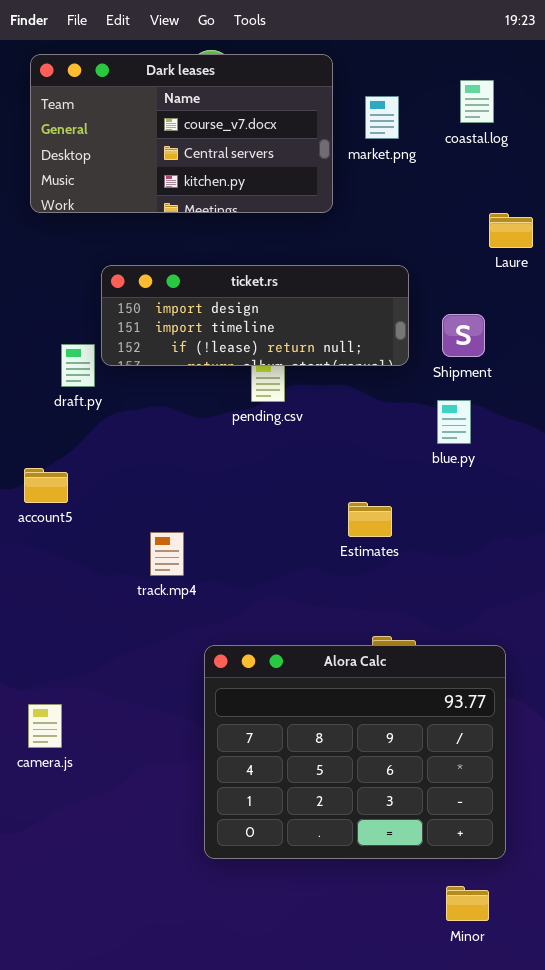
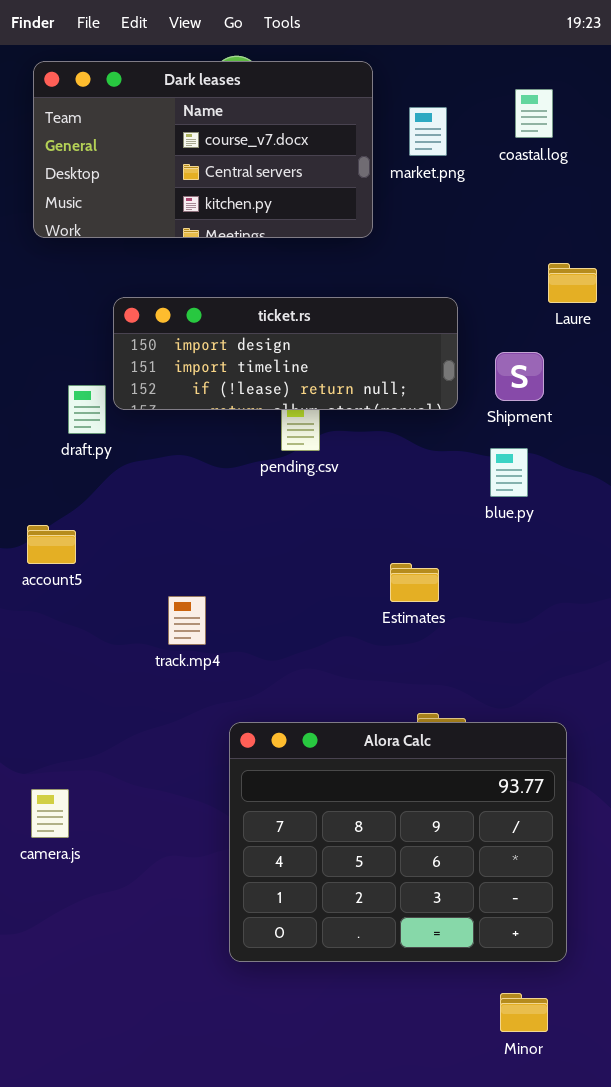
Laure: [489,213,533,248] -> [548,263,597,303], moved

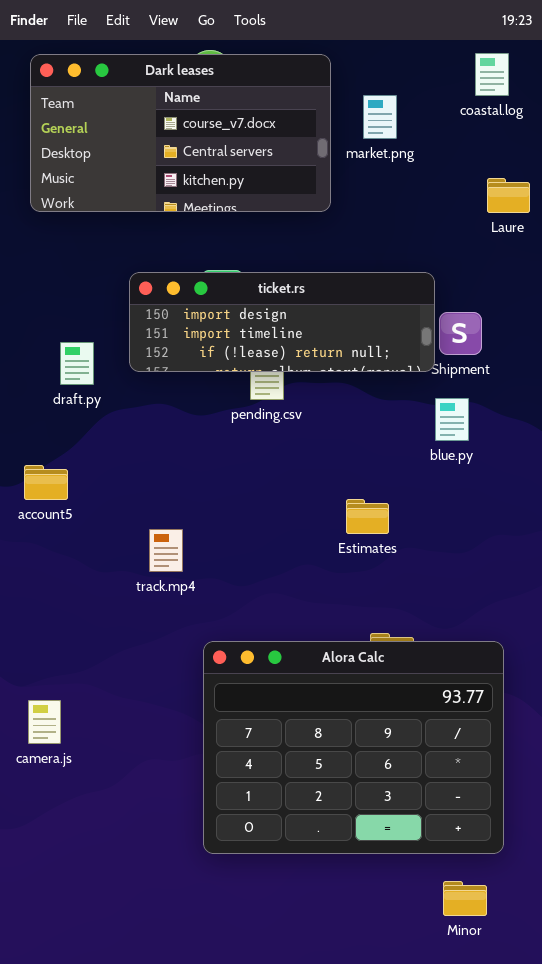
coastal.log: [515,89,553,138] -> [475,53,509,96], moved
Laure: [548,263,597,303] -> [487,178,530,213], moved
ticket.rs: [113,297,458,410] -> [129,272,435,372], moved

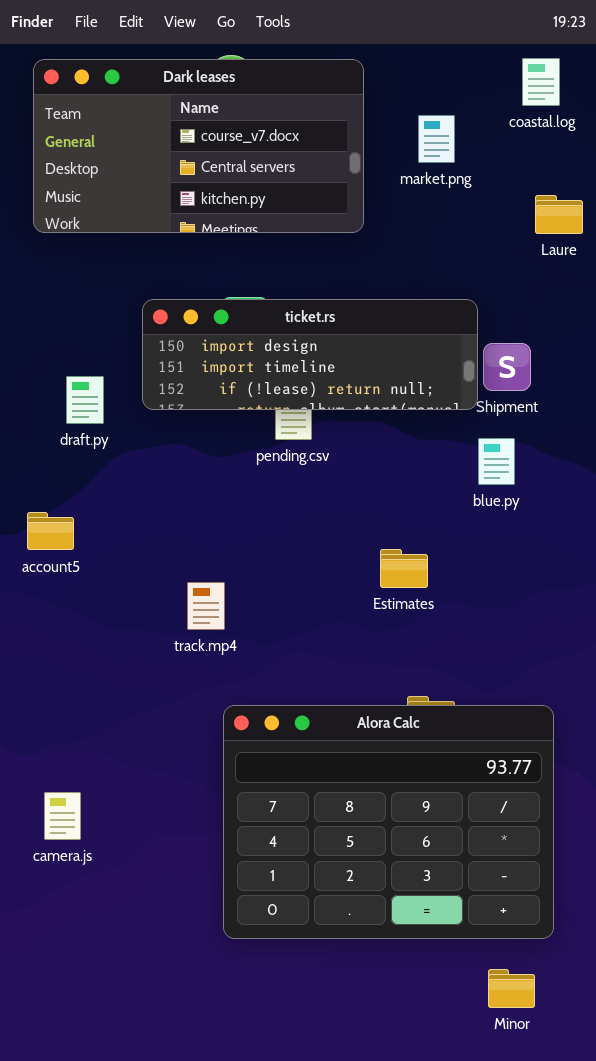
market.png: [363,95,397,139] -> [418,115,455,163], moved
track.mp4: [149,529,183,572] -> [187,582,225,630], moved
camera.js: [28,700,61,744] -> [44,792,81,840], moved

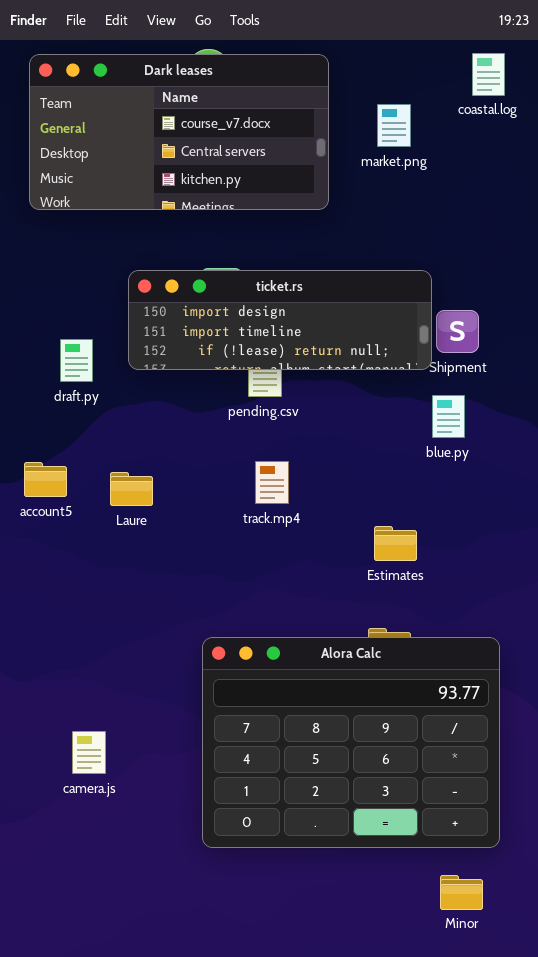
Laure: [535,195,583,234] -> [110,472,153,506], moved
Estimates: [380,549,428,588] -> [374,526,417,561], moved
track.mp4: [187,582,225,630] -> [255,461,289,504], moved
camera.js: [44,792,81,840] -> [72,731,106,774], moved

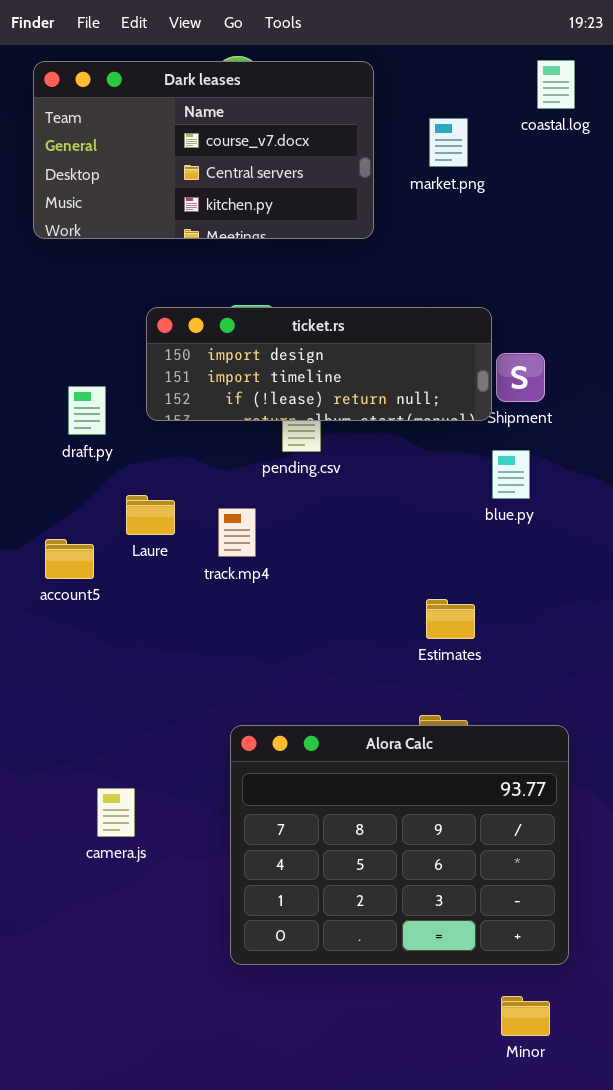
track.mp4: [255,461,289,504] -> [218,508,256,557], moved
account5: [24,462,67,497] -> [45,539,94,579], moved
Laure: [110,472,153,506] -> [126,495,175,535], moved
camera.js: [72,731,106,774] -> [97,788,135,837], moved

